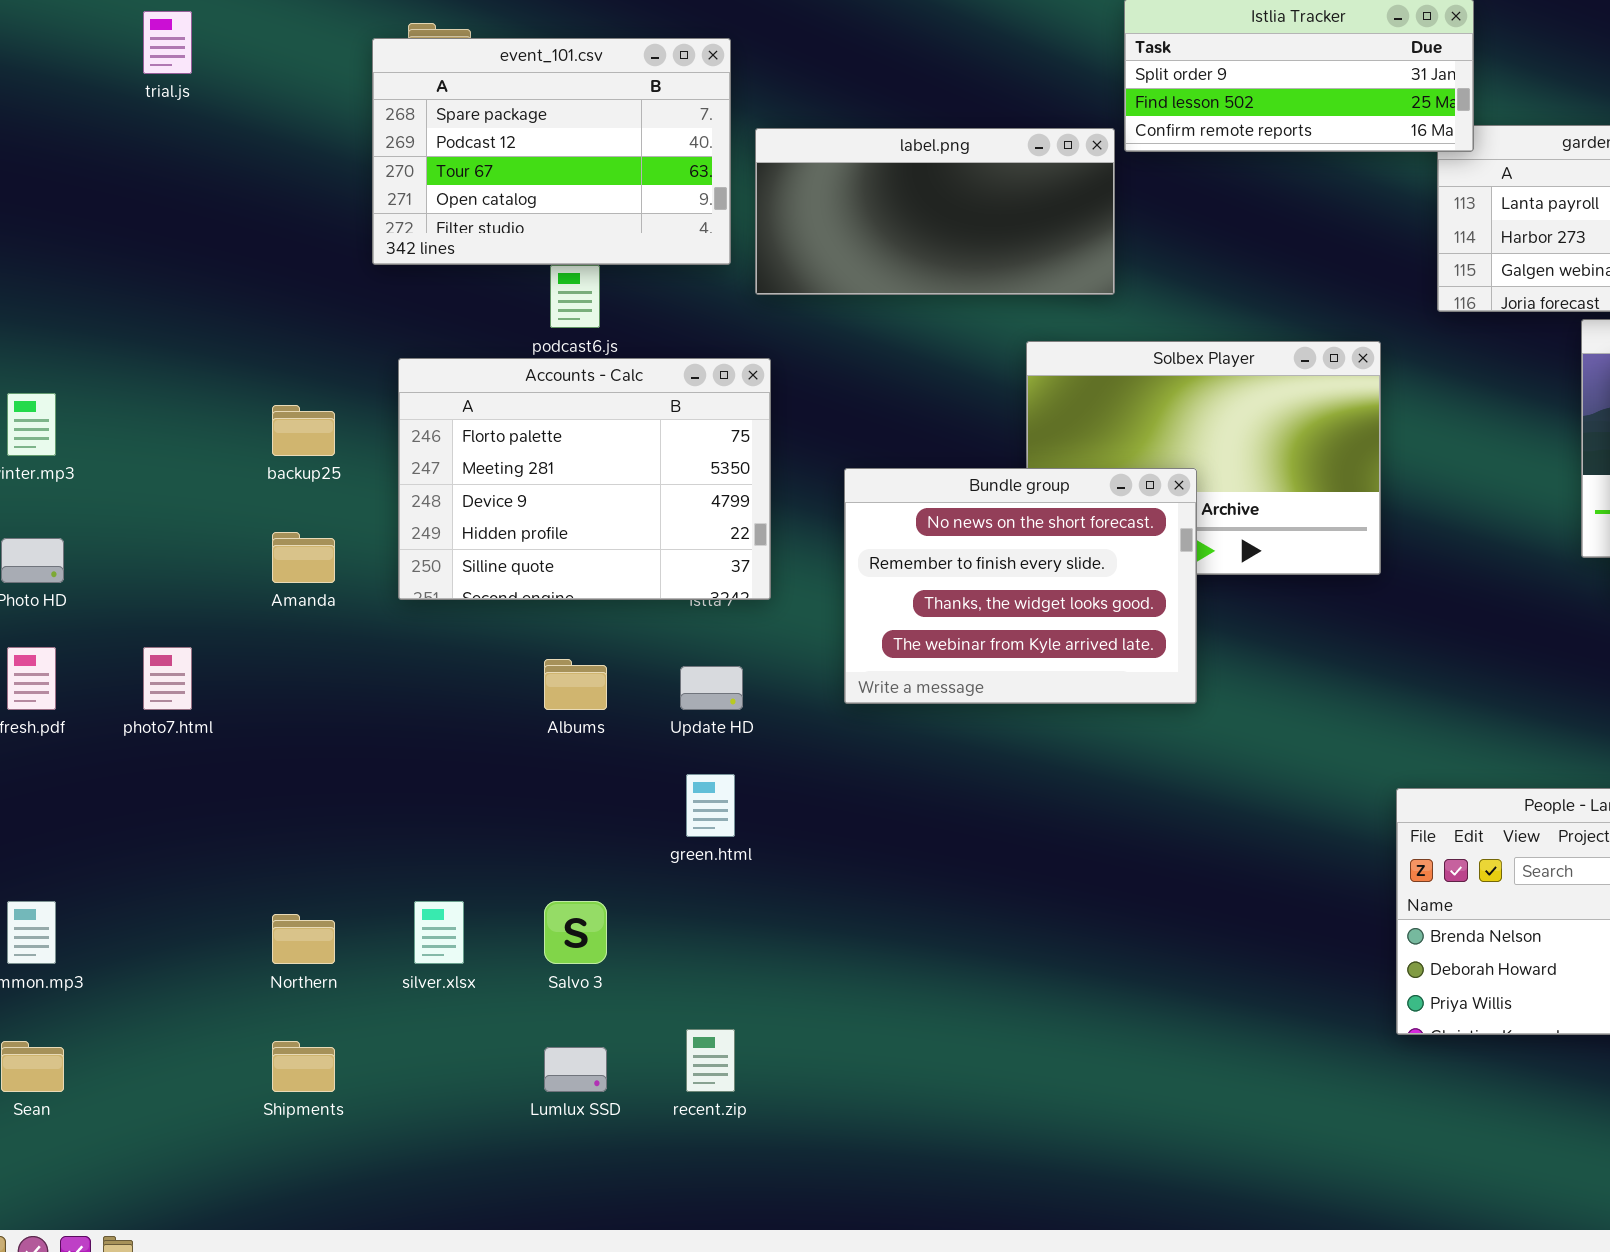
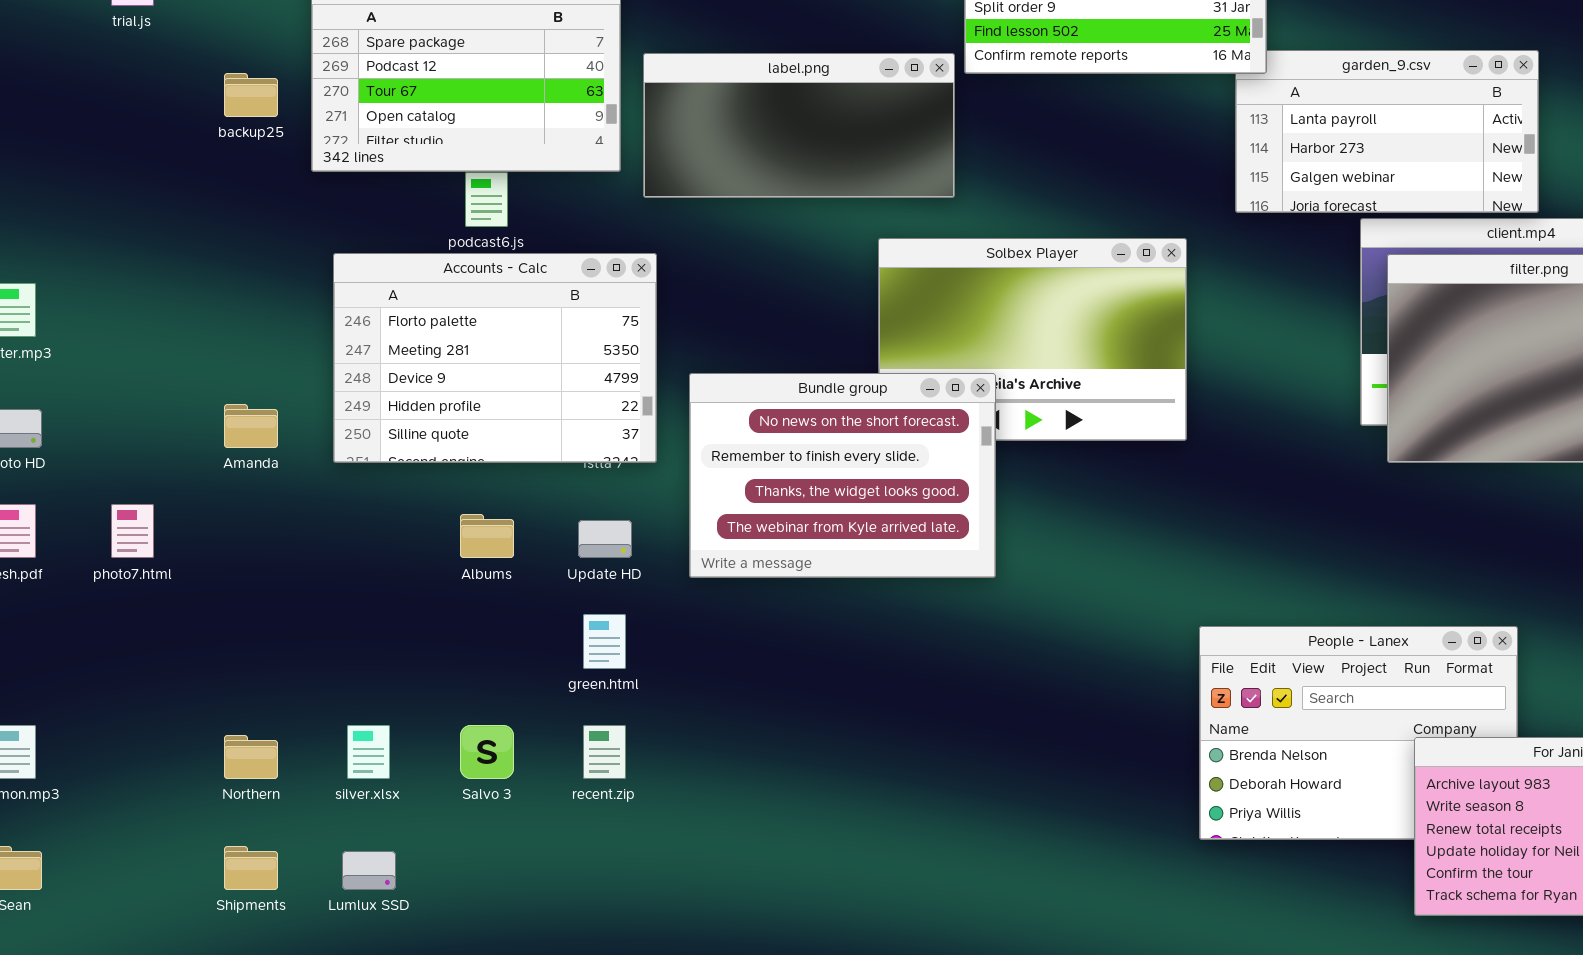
backup25: [272,405,335,456] -> [224,73,278,117], moved
Bundle group: [844,468,1197,704] -> [689,373,996,578], moved
recent.zip: [686,1029,735,1092] -> [583,725,626,779], moved
Lumlux SSD: [544,1047,607,1092] -> [342,851,396,890], moved

